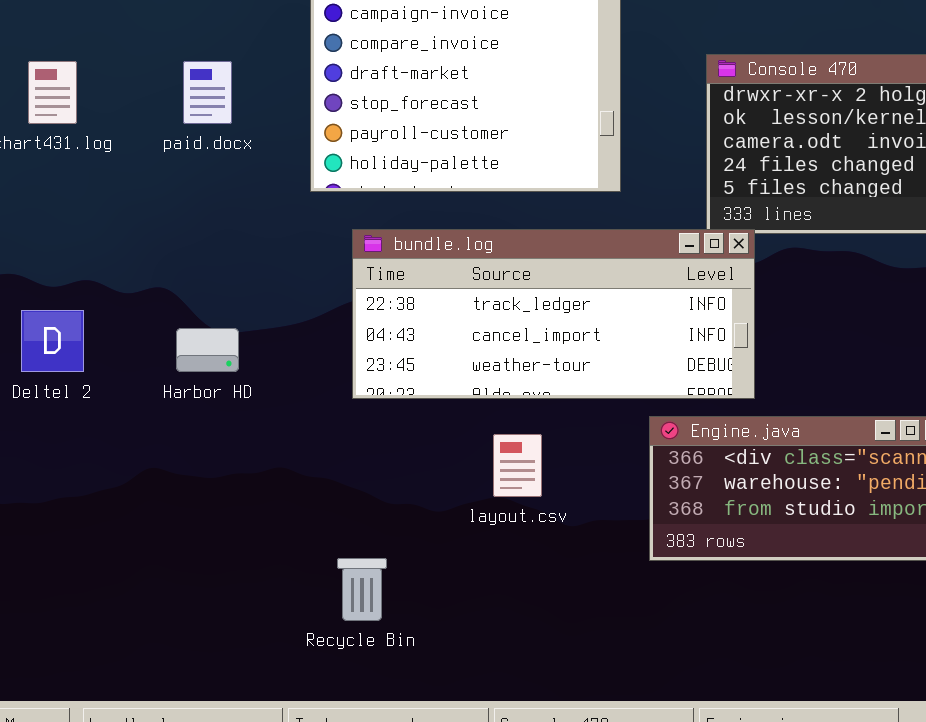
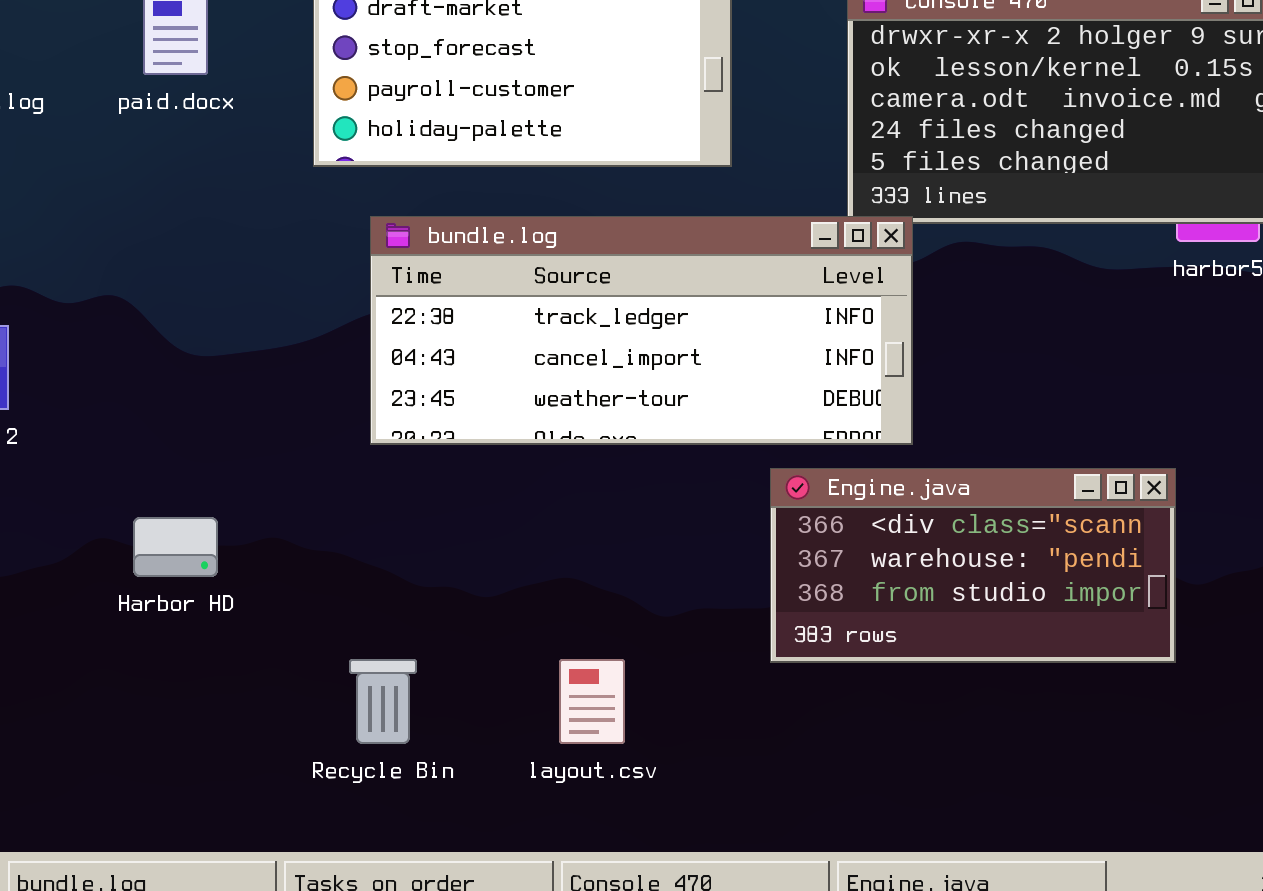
Harbor HD: [176,328,239,372] -> [133,517,218,577], moved
layout.csv: [493,434,542,497] -> [559,659,625,744], moved

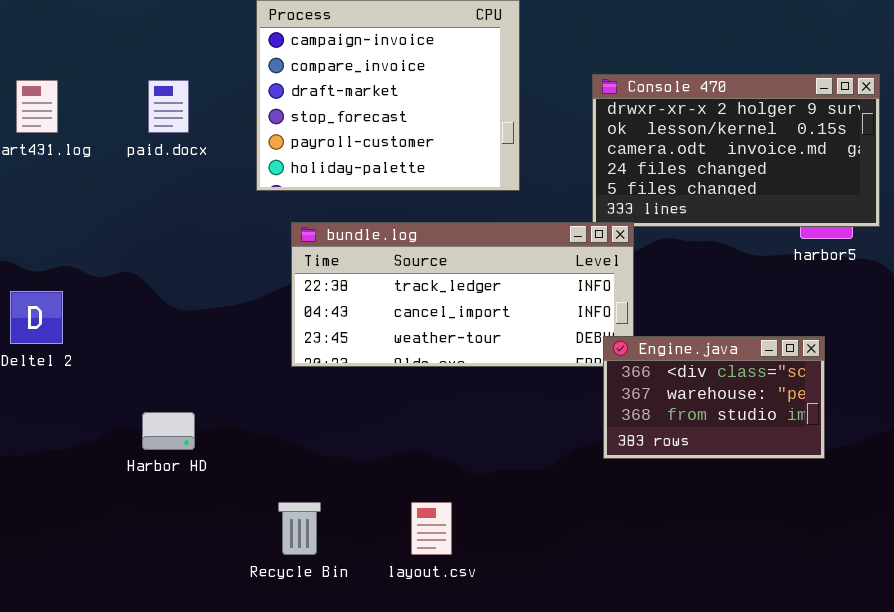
Engine.java: [770,468,1176,663] -> [603,336,825,459], moved, resized

